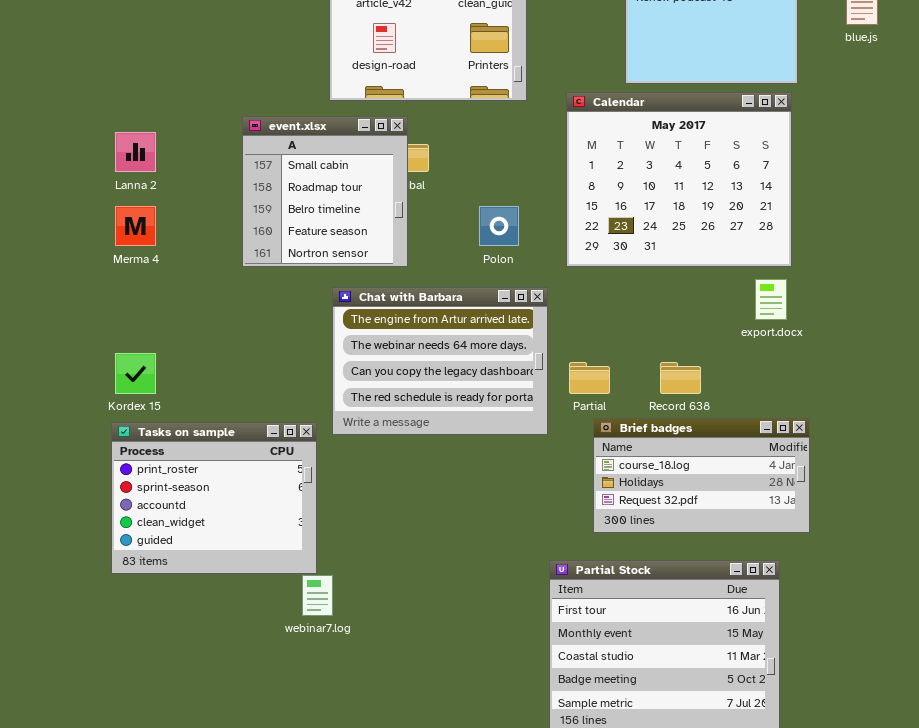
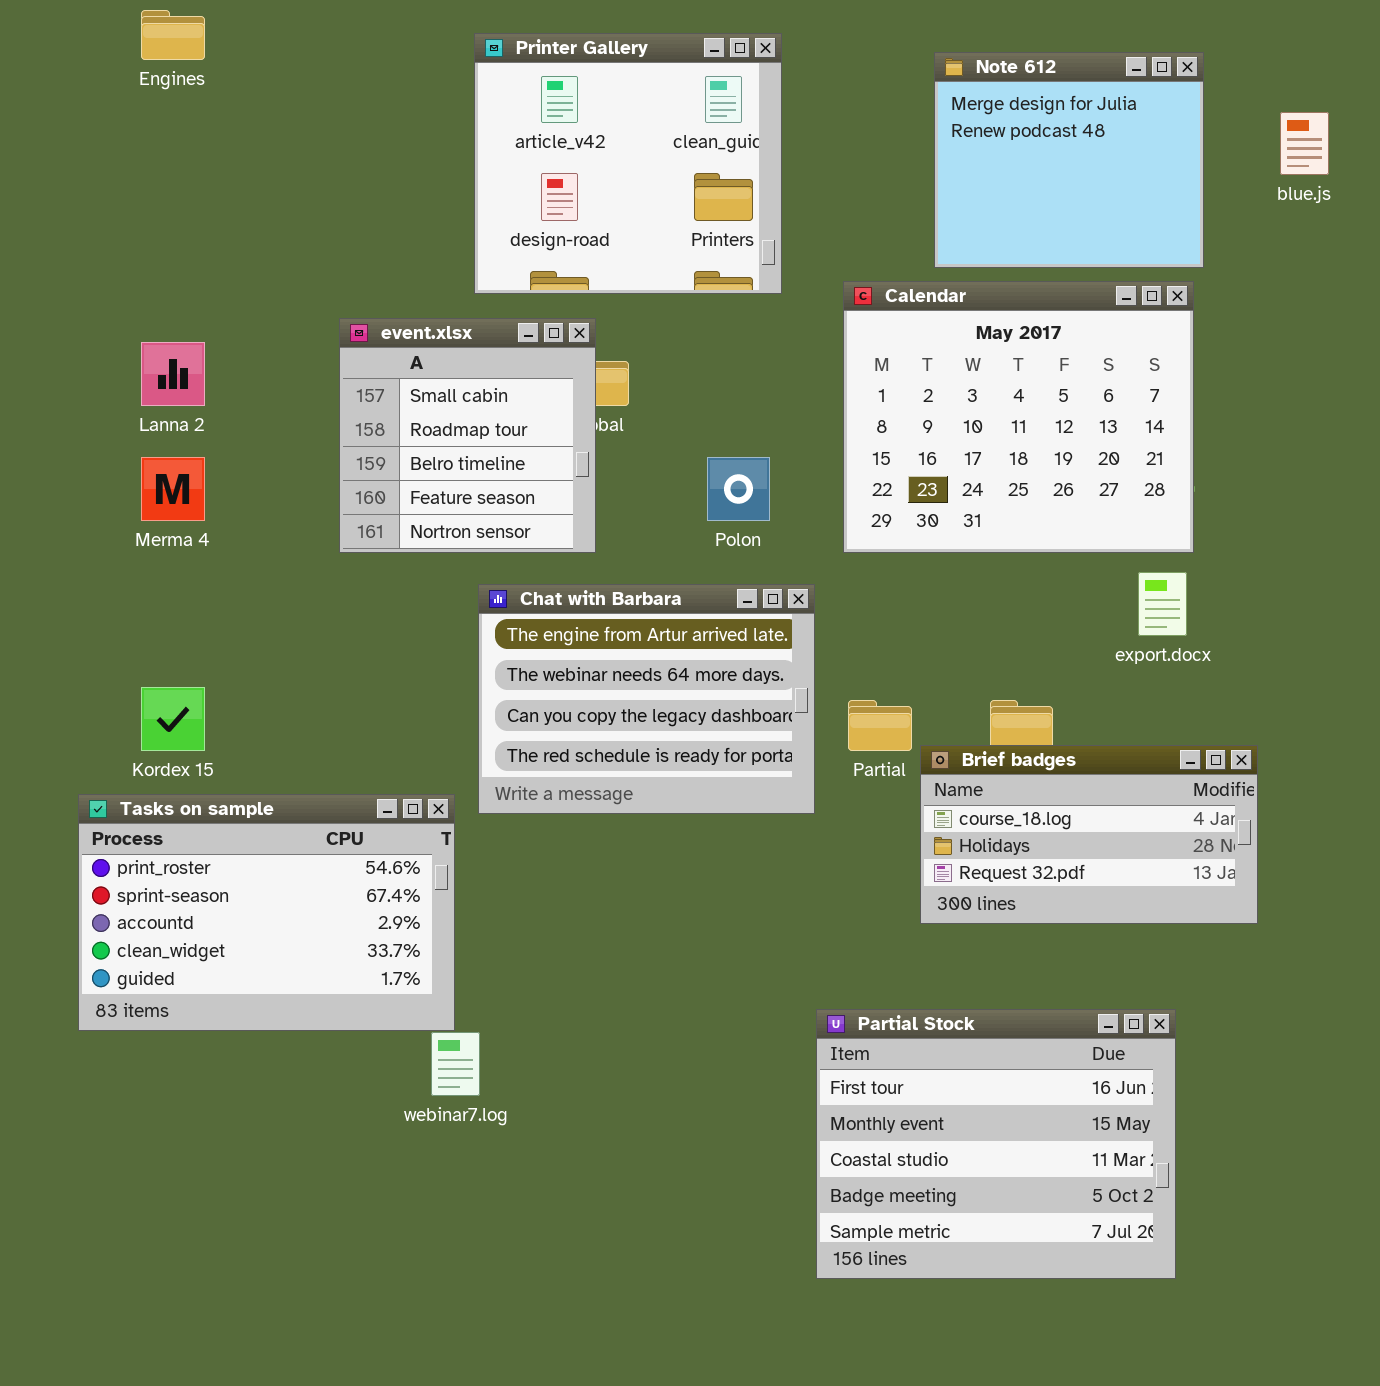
Brief badges: [593,418,810,533] -> [920,745,1258,924], moved
Tasks on sample: [111,422,317,574] -> [78,794,455,1031], resized

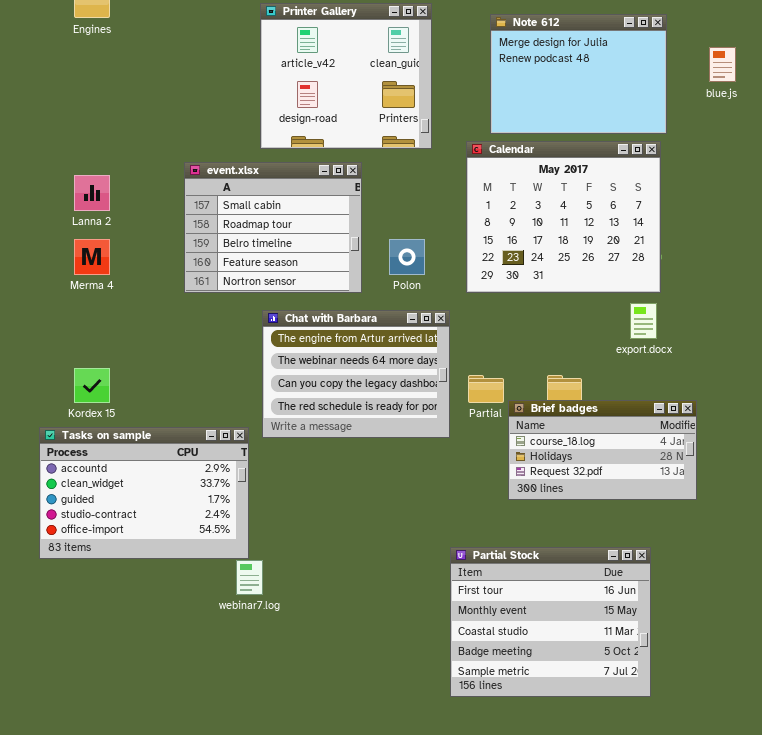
Note 612: [934,52,1204,268] -> [490,14,667,134], resized
event.xlsx: [339,318,596,553] -> [184,162,362,293], resized
Tasks on sample: [78,794,455,1031] -> [39,427,249,559], scrolled down 2 rows

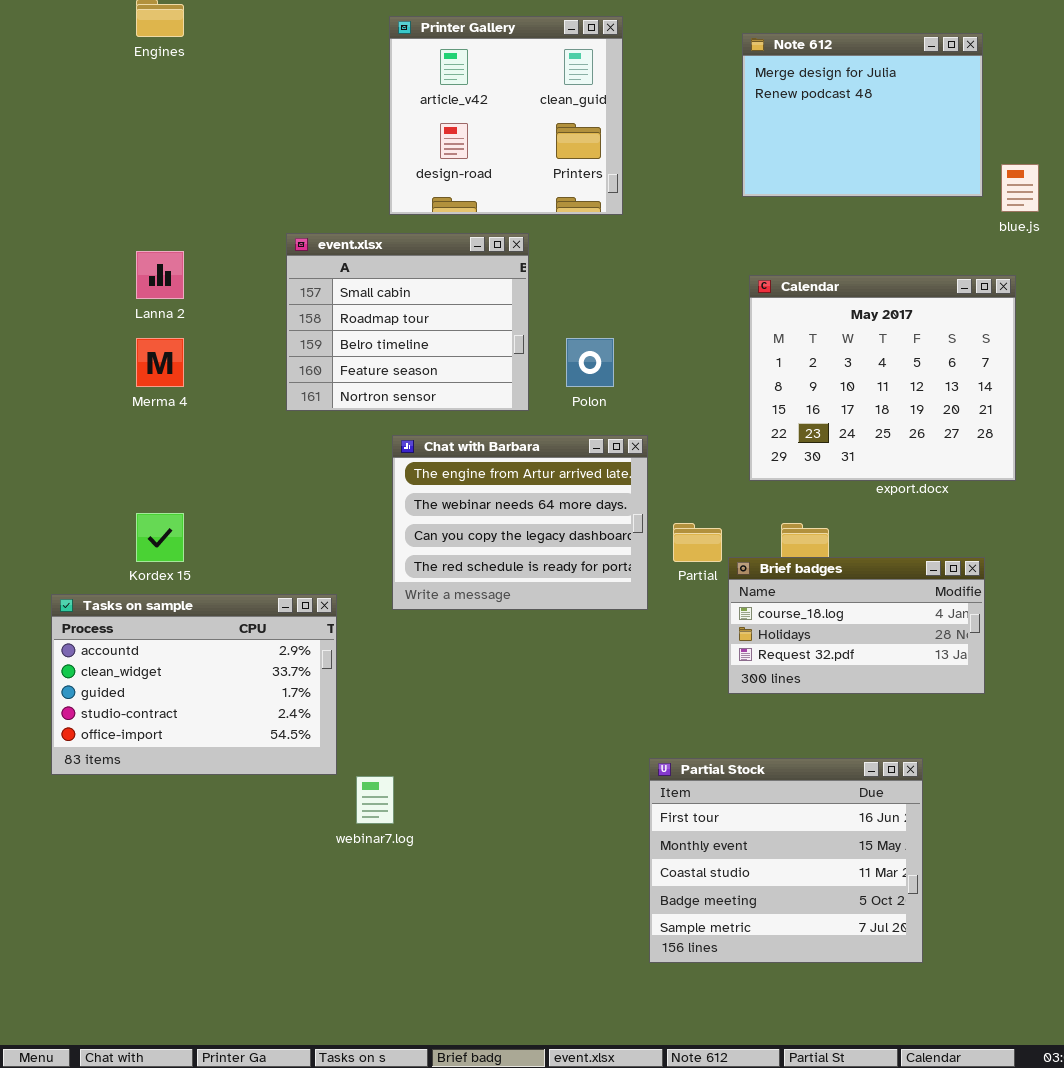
Note 612: [490,14,667,134] -> [742,33,983,197], moved
blue.js: [709,47,736,82] -> [1001,164,1039,212], moved
Calendar: [466,141,661,293] -> [749,275,1016,481], moved
Tasks on sample: [39,427,249,559] -> [51,594,337,775], moved

